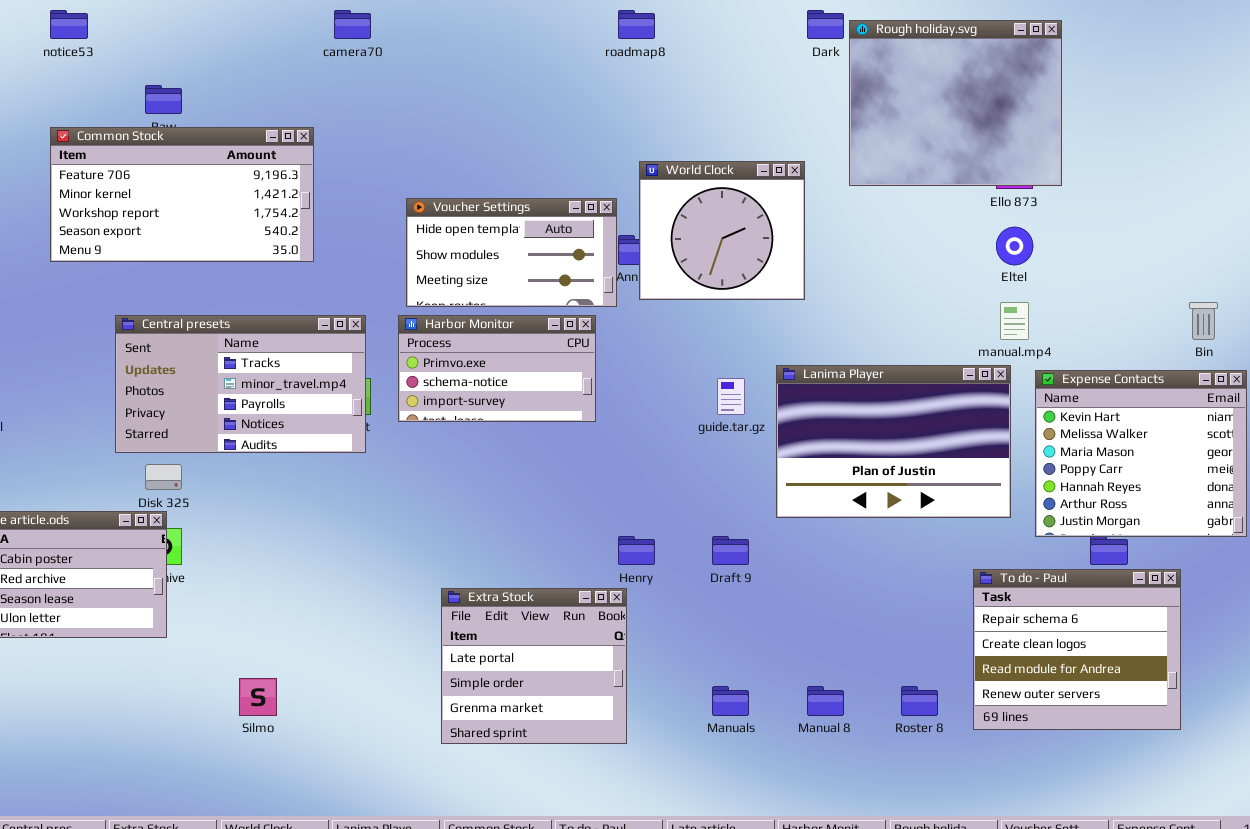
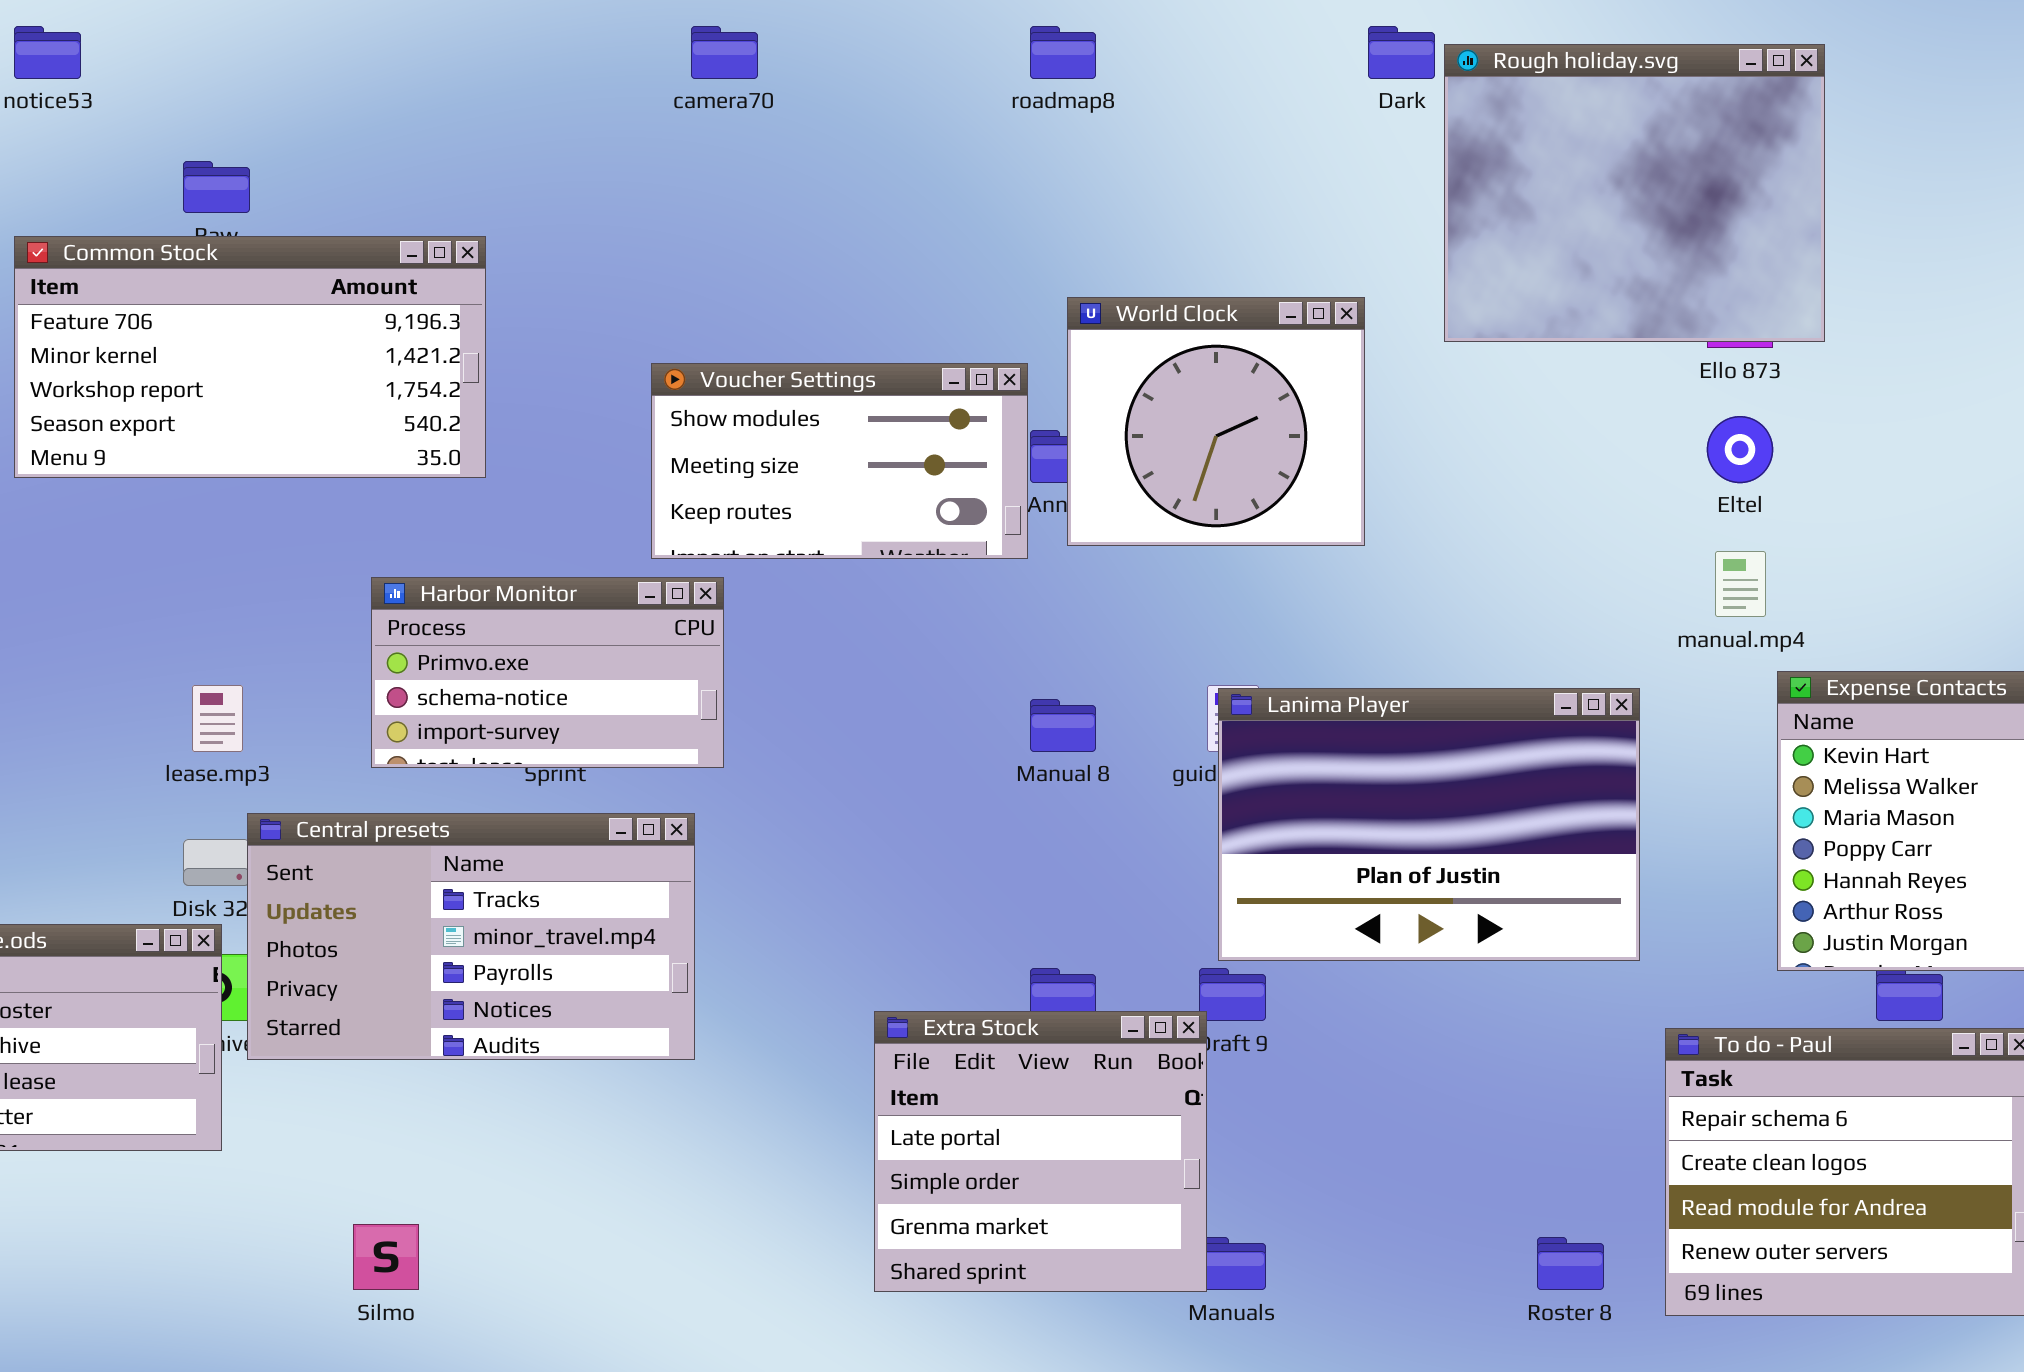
camera70: [334,10,371,39] -> [691,26,758,79], moved
Voucher Settings: [406,198,617,307] -> [651,363,1028,559], scrolled down 1 row
Central presets: [115,315,366,453] -> [247,813,695,1060], moved
Harbor Monitor: [398,315,596,422] -> [371,577,724,768], moved
Lanima Player: [776,365,1011,518] -> [1218,688,1640,961], moved
Extra Stock: [441,588,627,744] -> [874,1011,1207,1292], moved
Manual 8: [807,686,844,716] -> [1030,699,1096,752], moved

